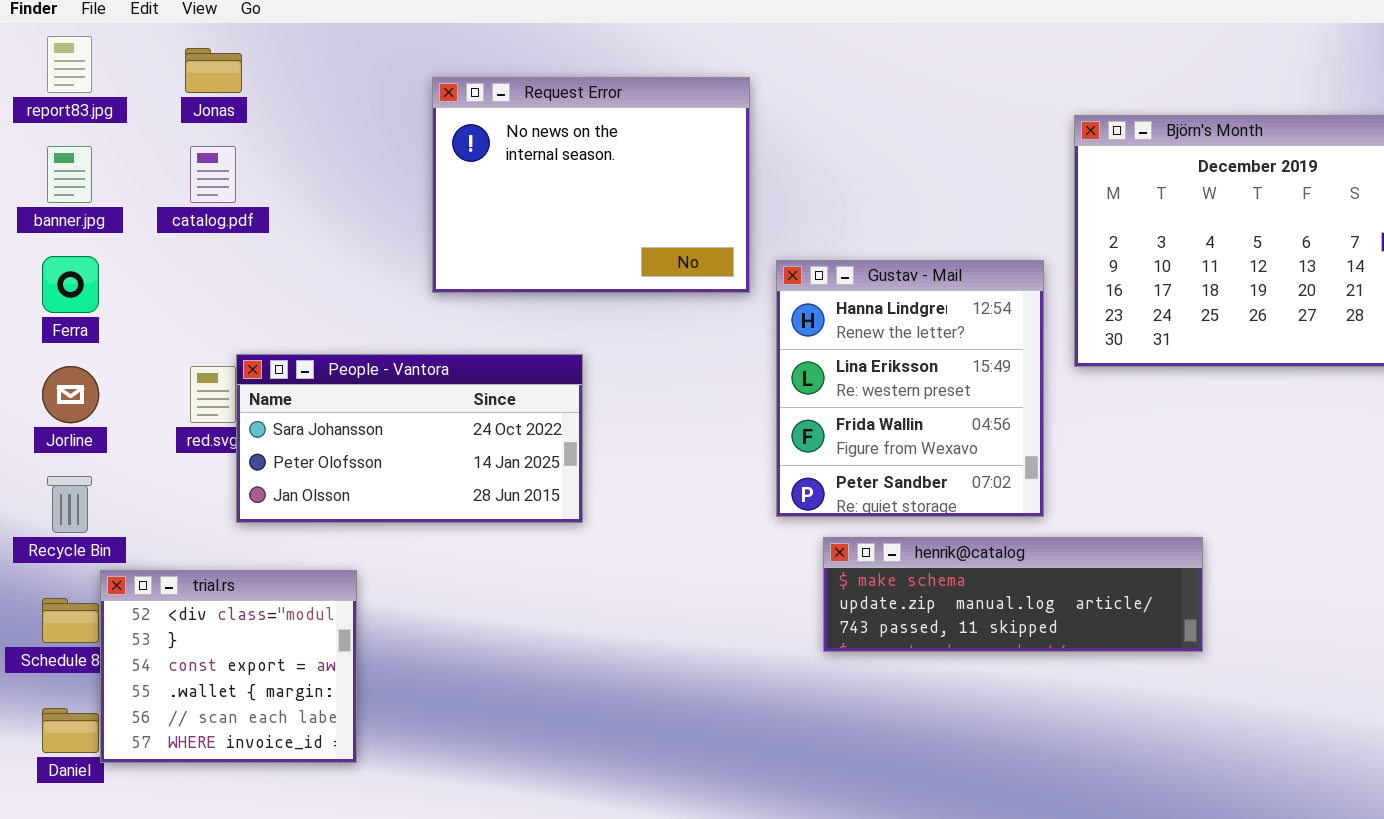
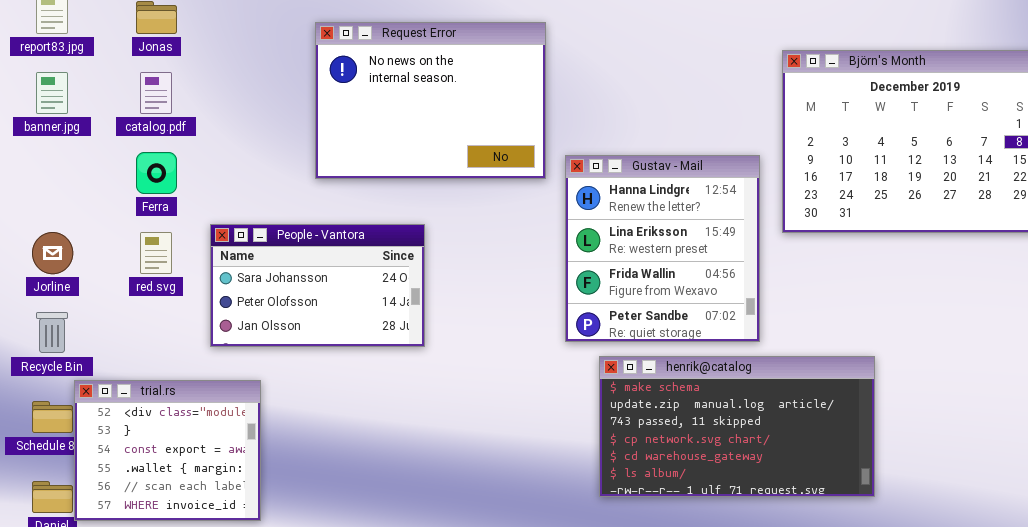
Ferra: [42,256,99,313] -> [136,152,177,194], moved
People - Vantora: [236,354,583,523] -> [210,224,425,347], resized
henrik@catalog: [823,537,1203,652] -> [599,356,875,497], resized

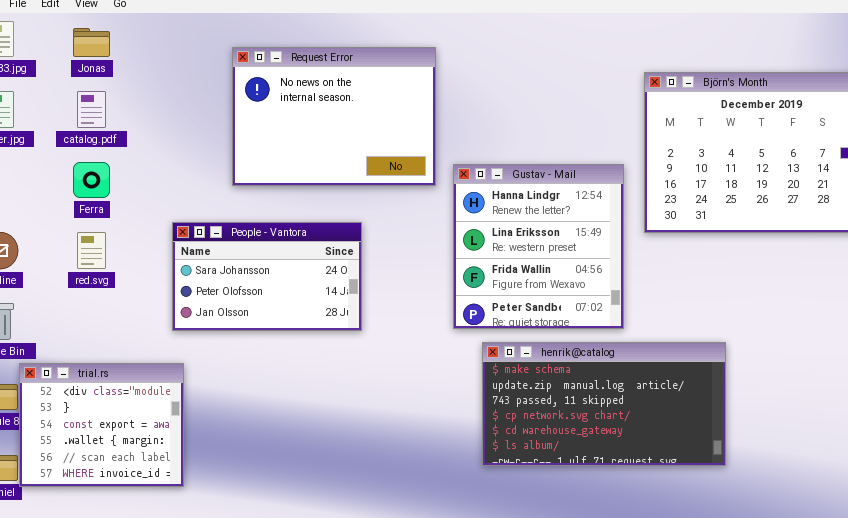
People - Vantora: [210,224,425,347] -> [172,222,362,331], moved

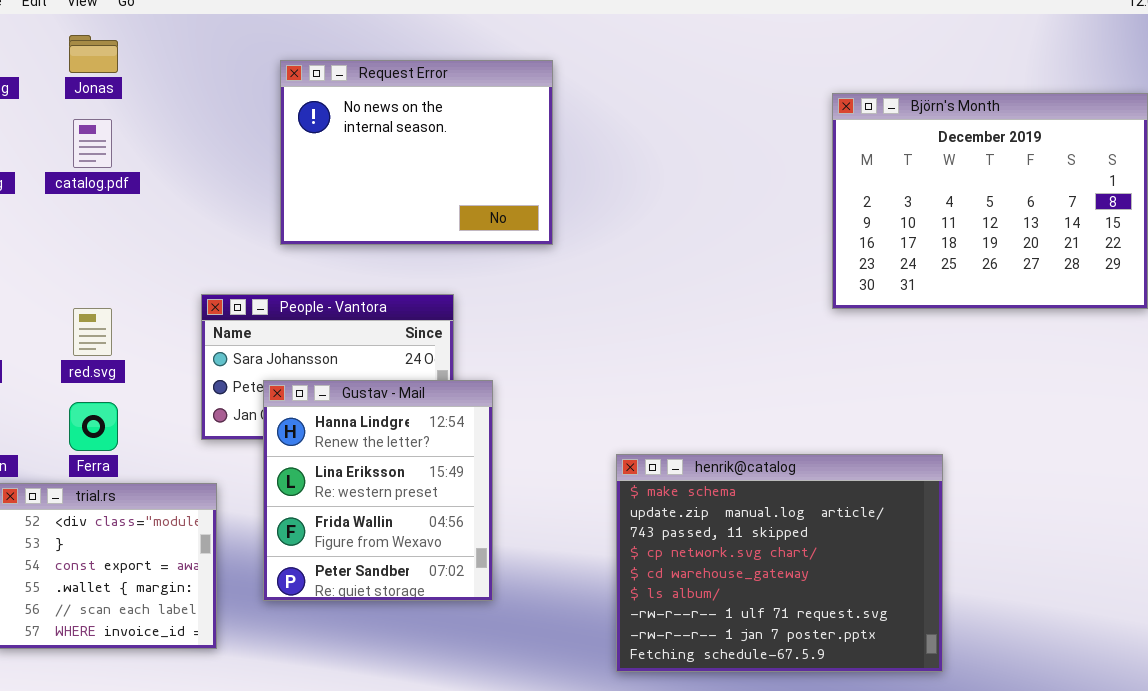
Ferra: [73,162,110,198] -> [69,402,118,451], moved
Gustav - Mail: [453,164,624,329] -> [263,380,493,601], moved
henrik@catalog: [482,342,726,466] -> [616,454,943,672], resized

